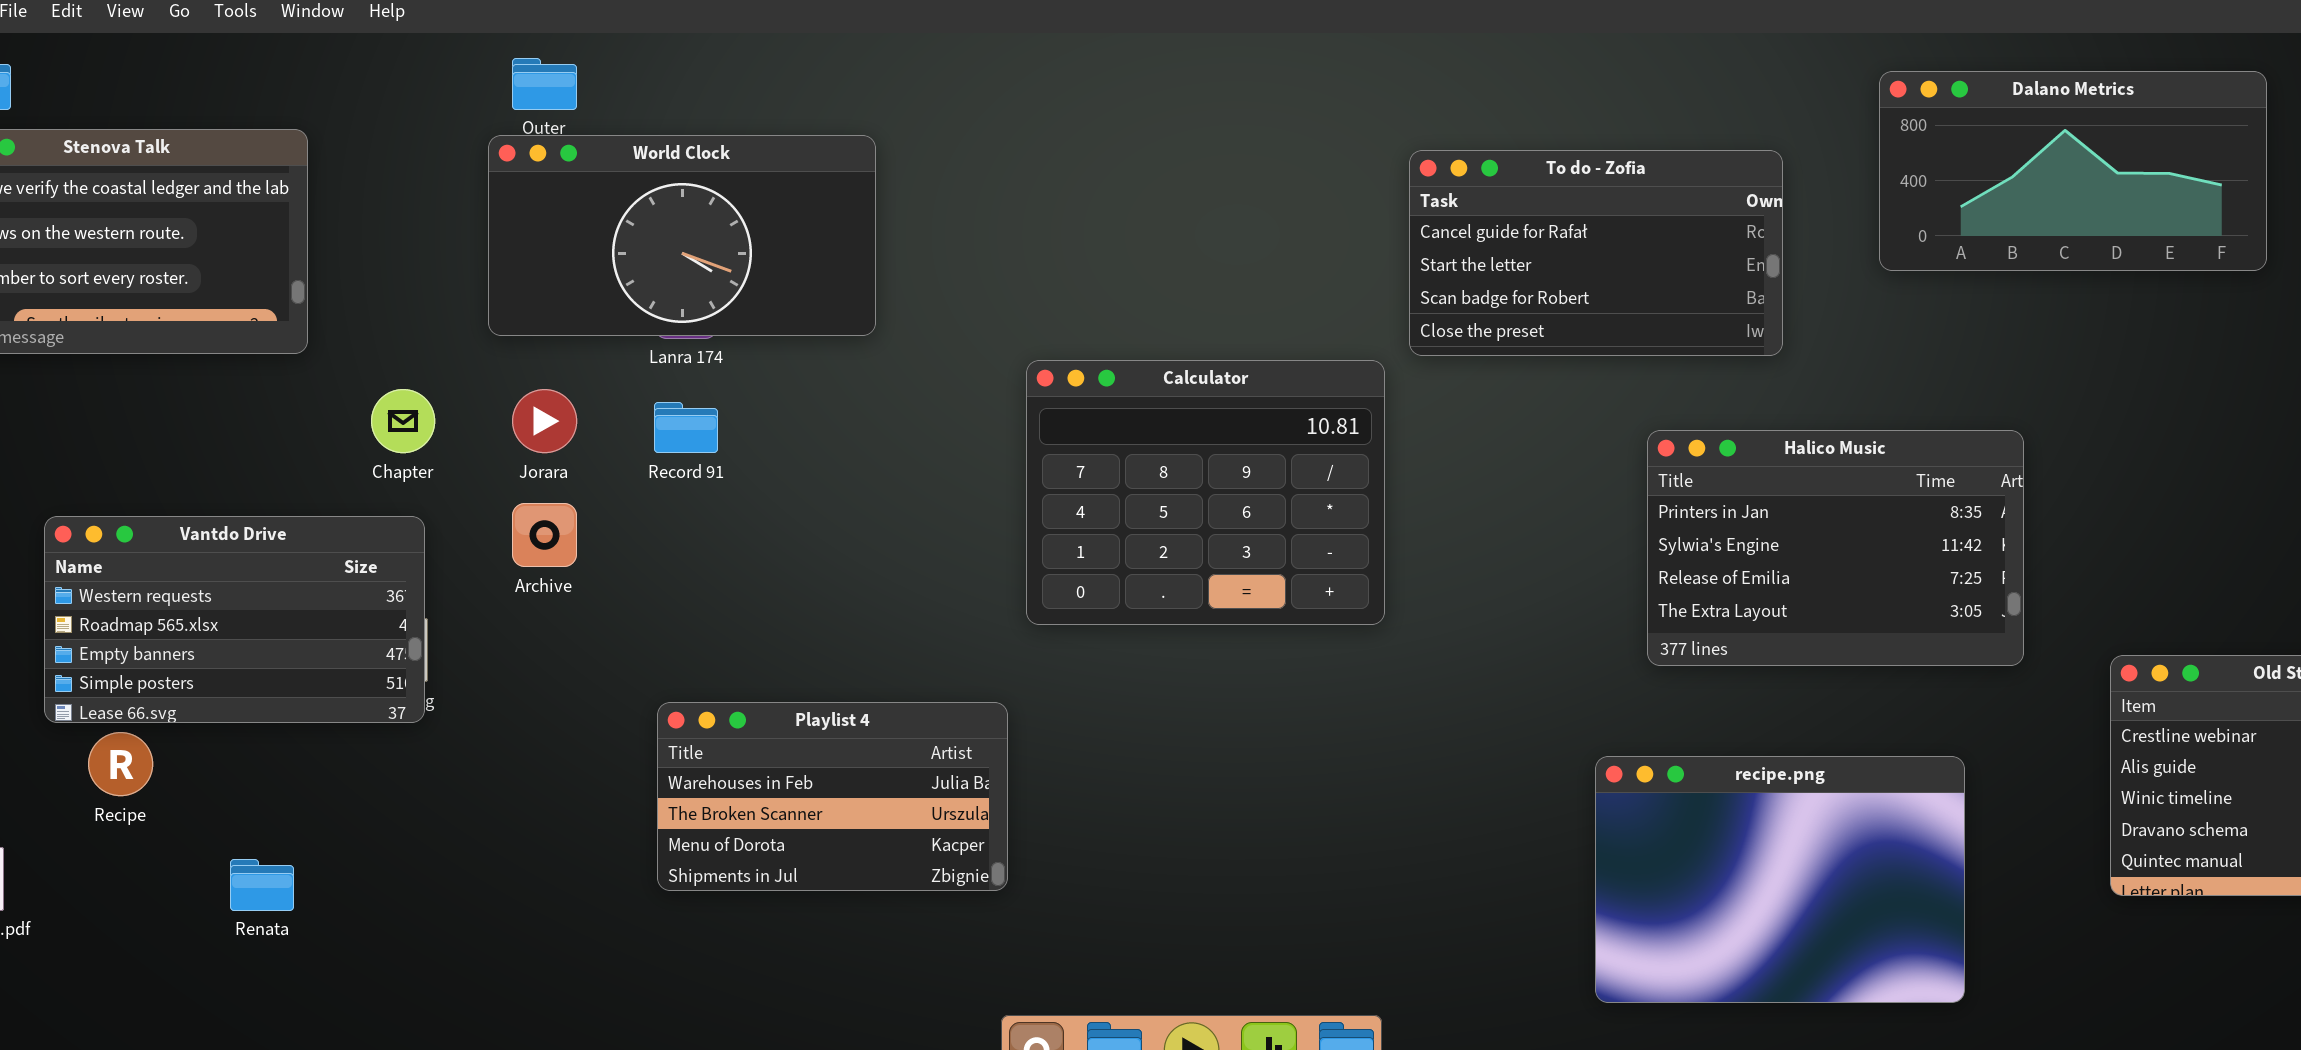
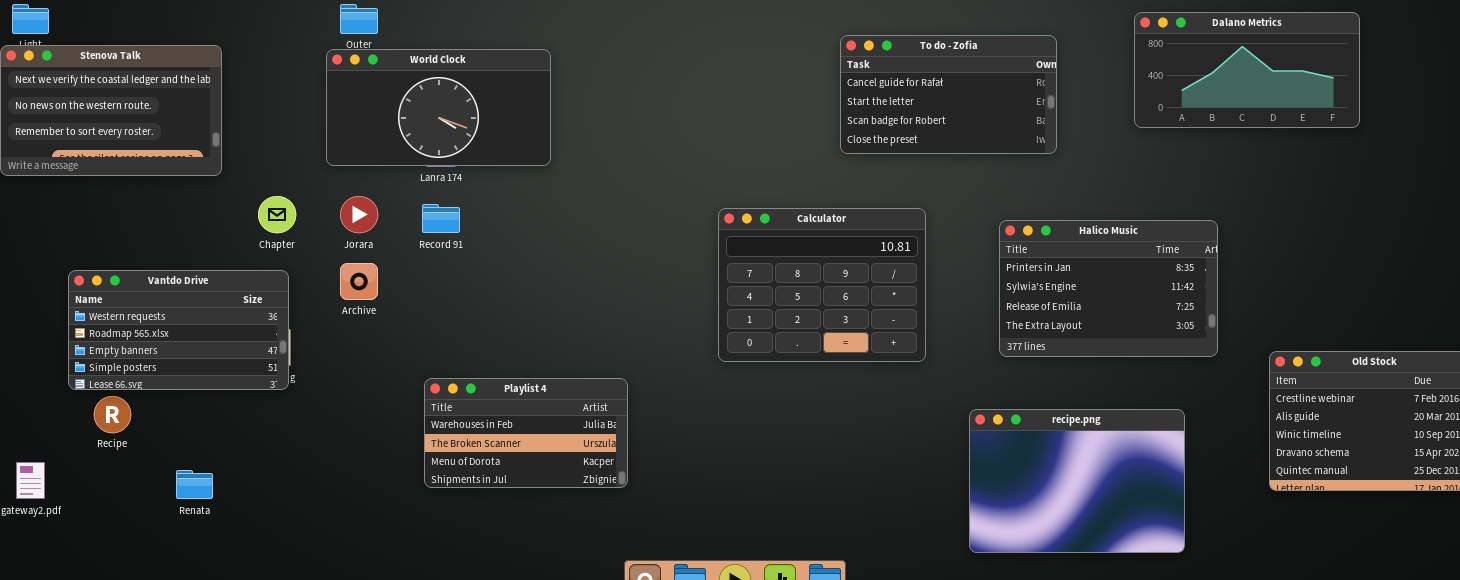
To do - Zofia: [1409,150,1783,356] -> [840,35,1057,154], moved
Calculator: [1026,360,1385,625] -> [718,208,926,362], moved

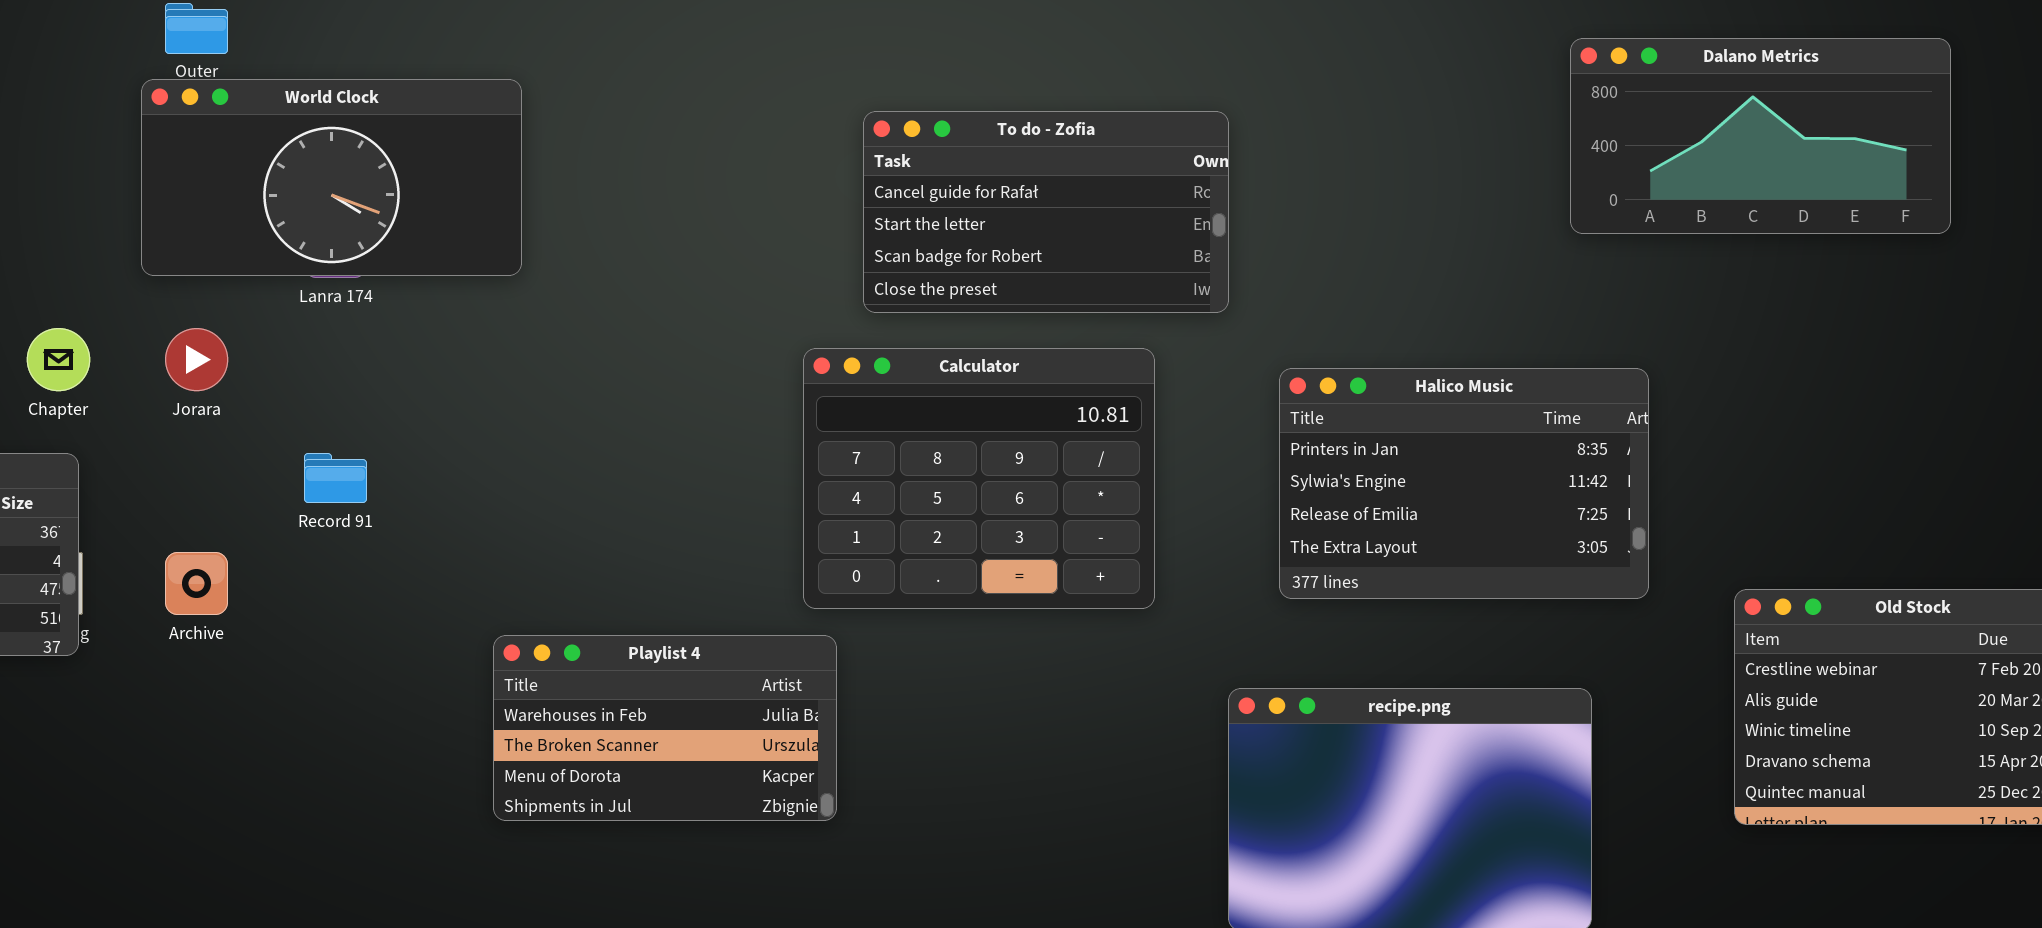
Dalano Metrics: [1134,12,1360,128] -> [1570,38,1951,234], moved
To do - Zofia: [840,35,1057,154] -> [863,111,1229,313], moved
Record 91: [422,204,460,233] -> [304,453,367,503], moved
Archive: [340,263,378,300] -> [165,552,228,615], moved
Playlist 4: [424,378,628,488] -> [493,635,837,821], moved

